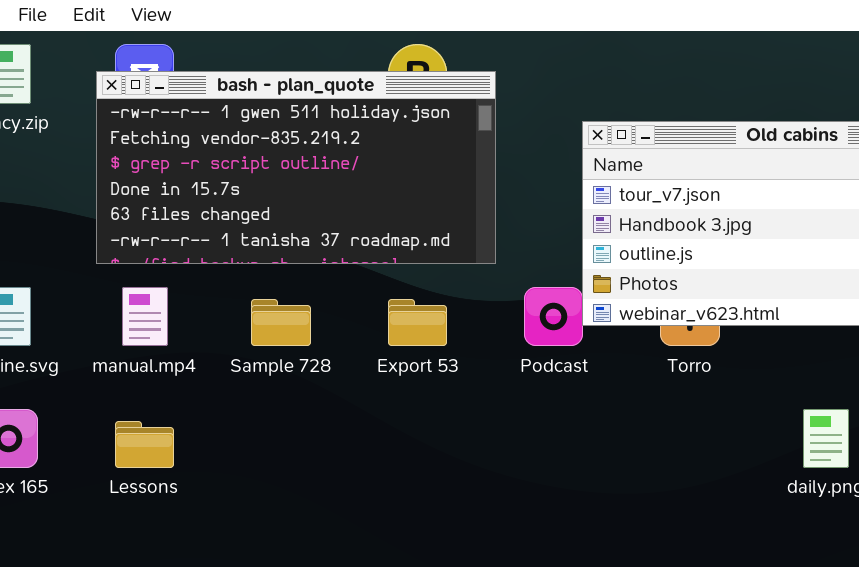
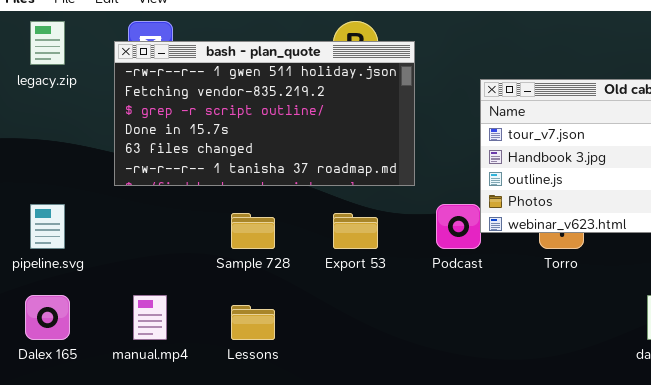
manual.mp4: [122,287,168,346] -> [133,295,167,340], moved
Lessons: [115,421,174,468] -> [231,305,275,340], moved

